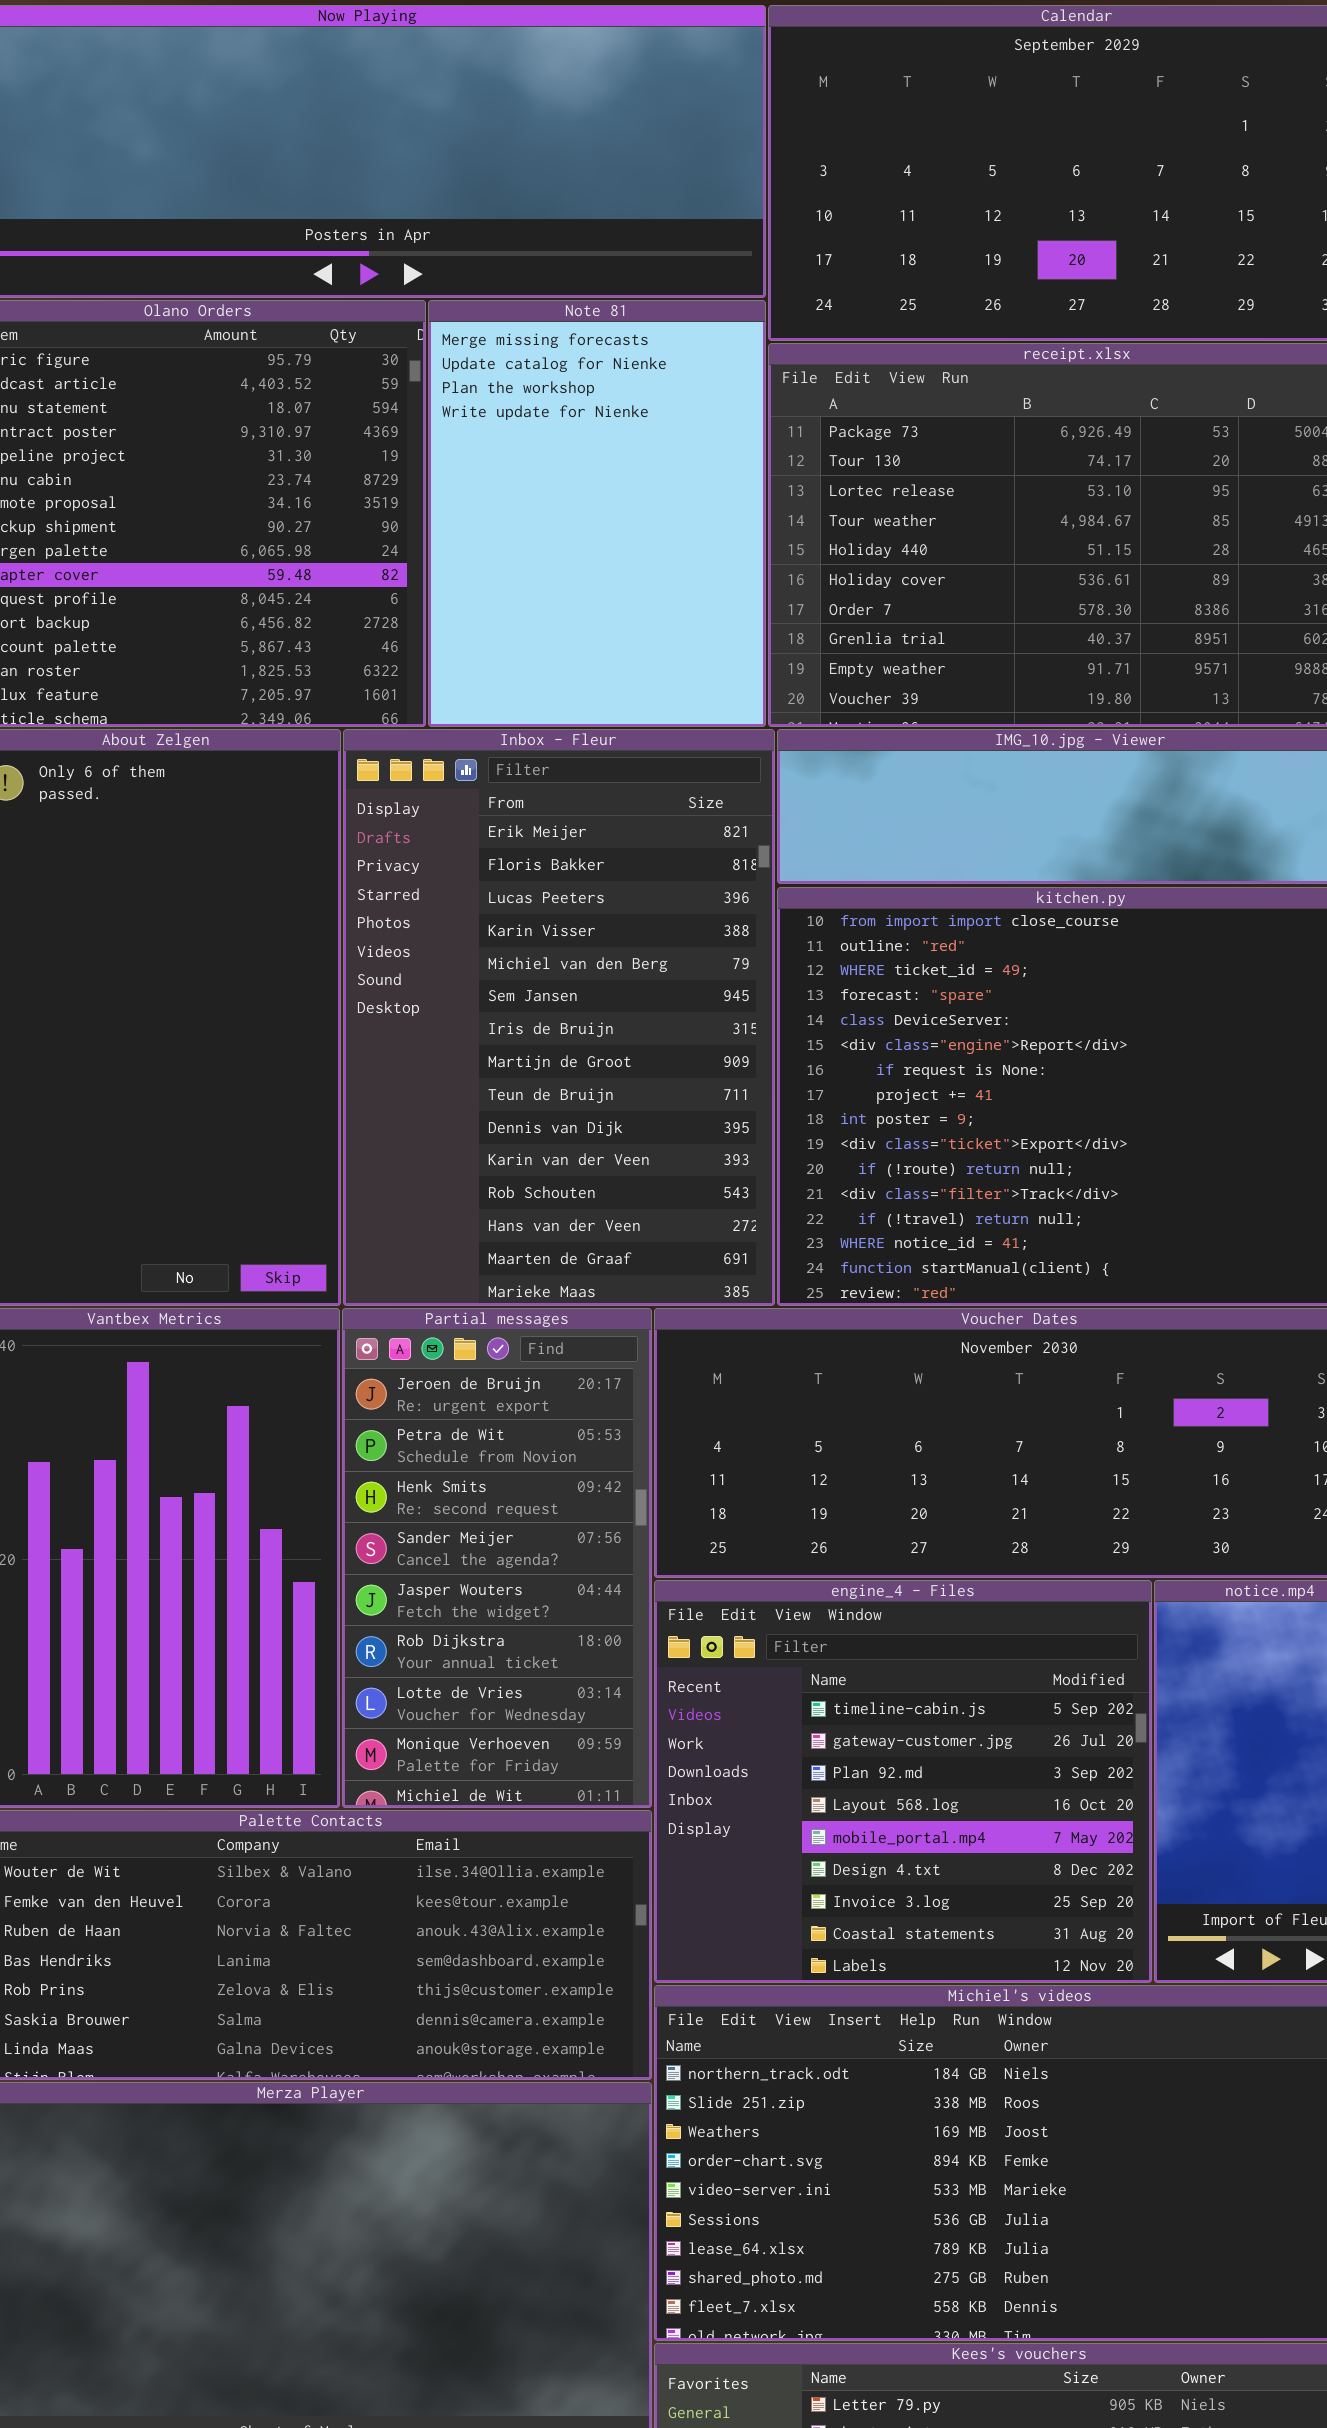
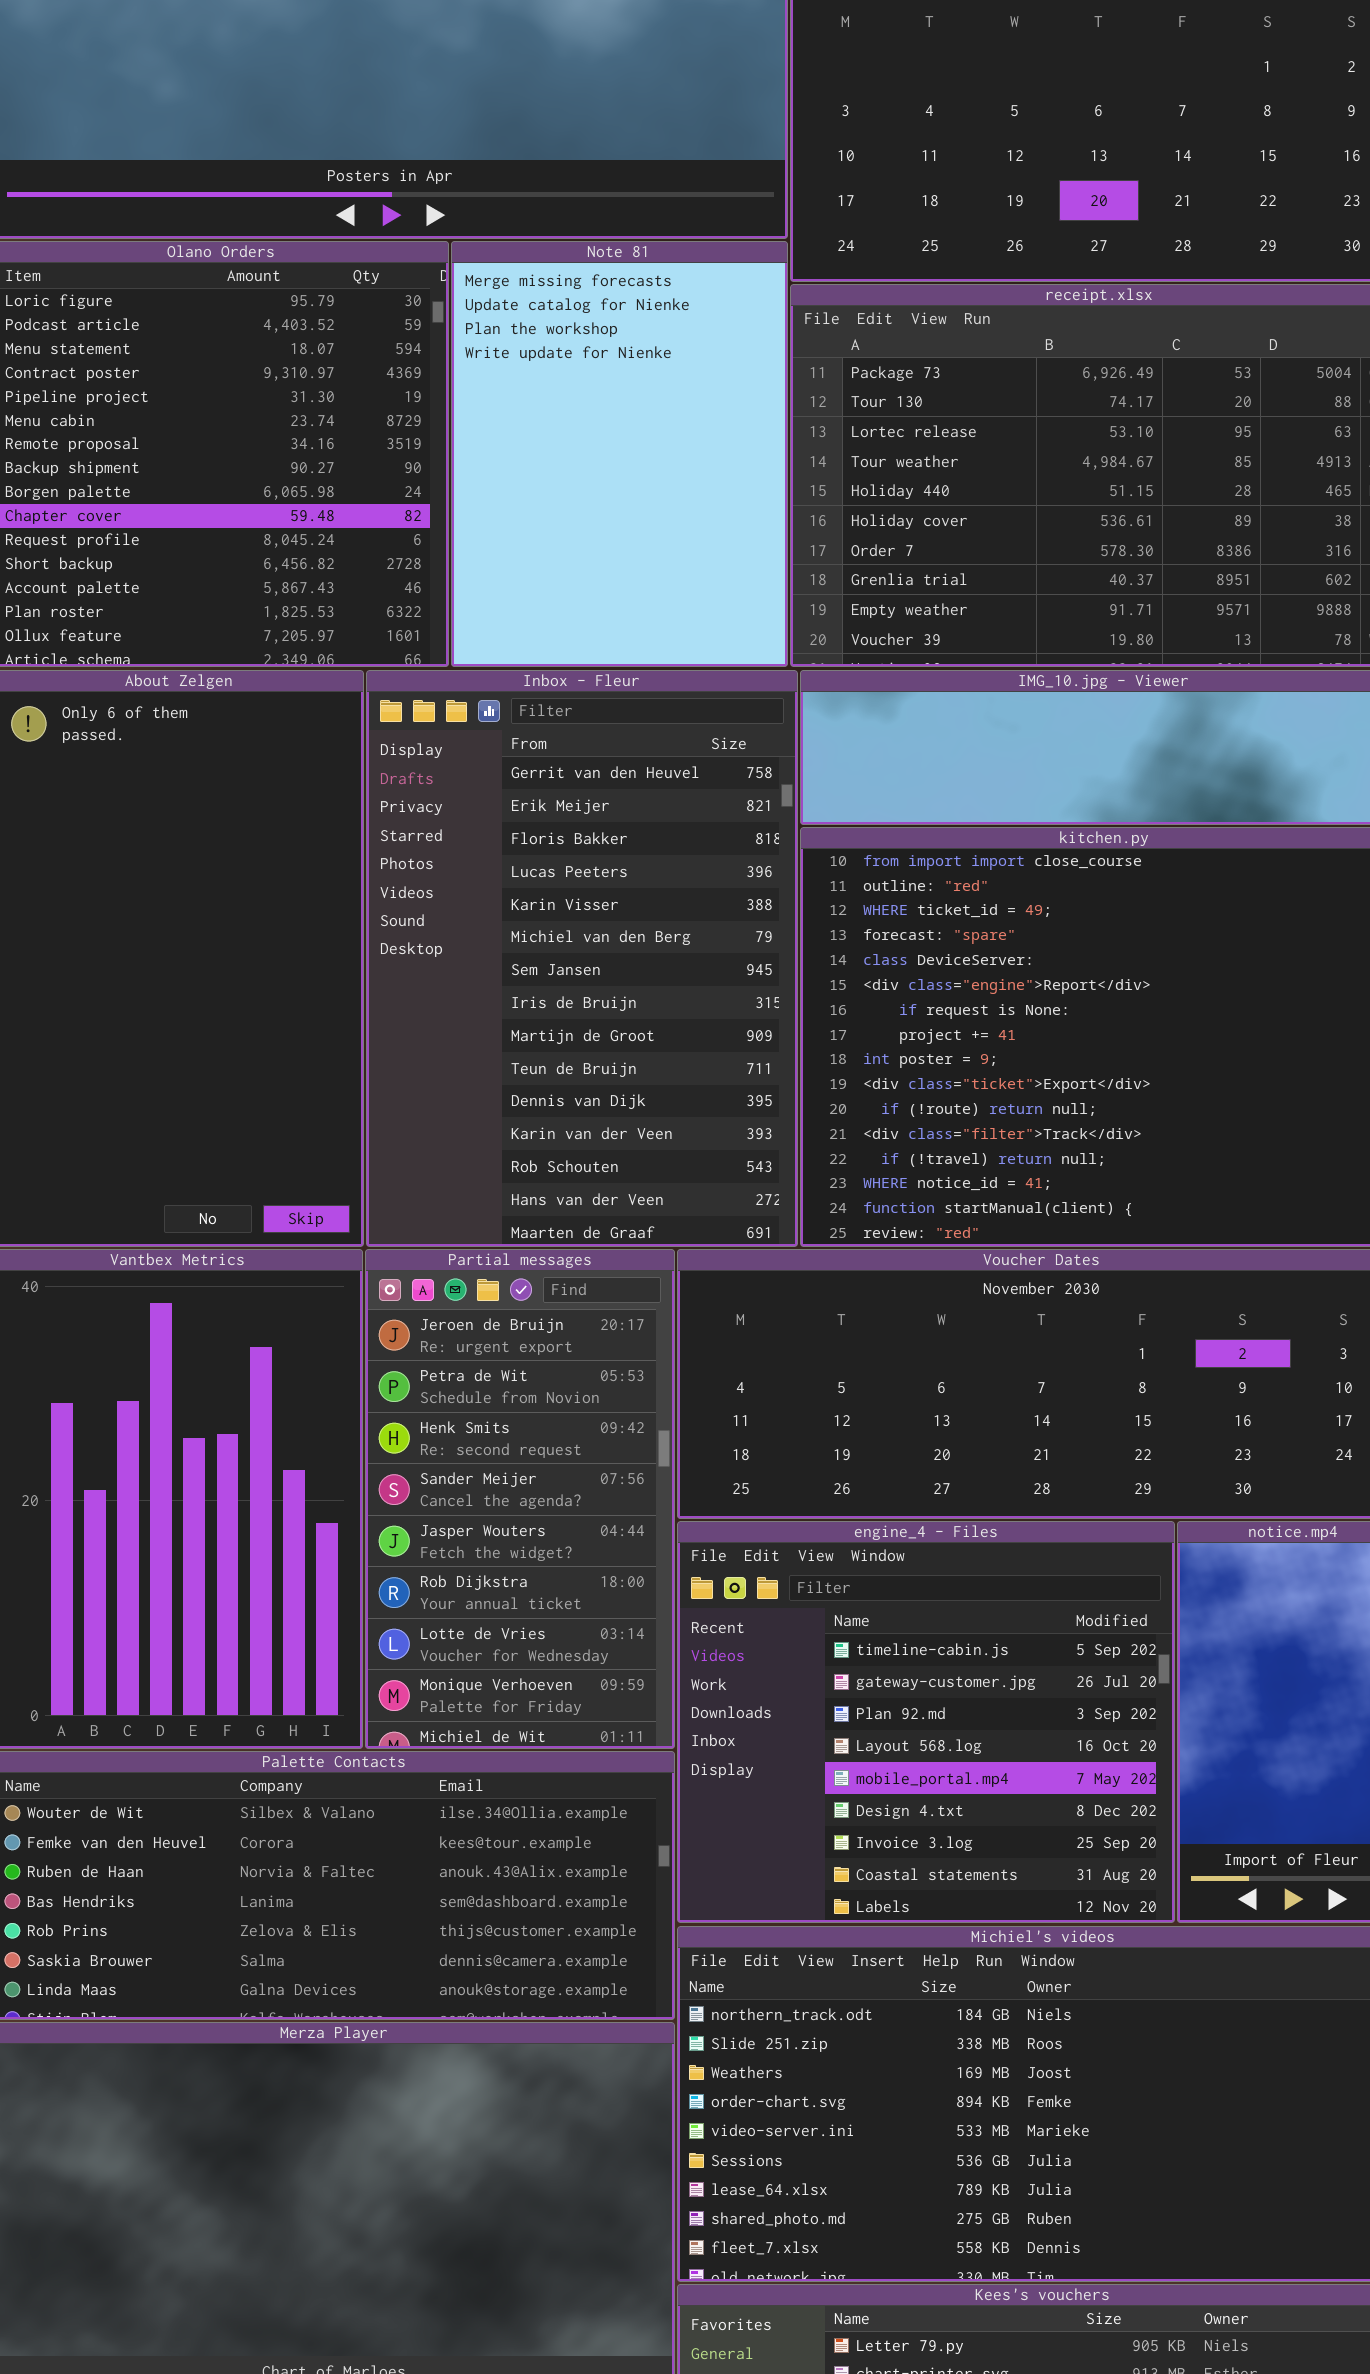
Inbox - Fleur: [343,729,775,1306] -> [366,670,798,1247], scrolled up 1 row

